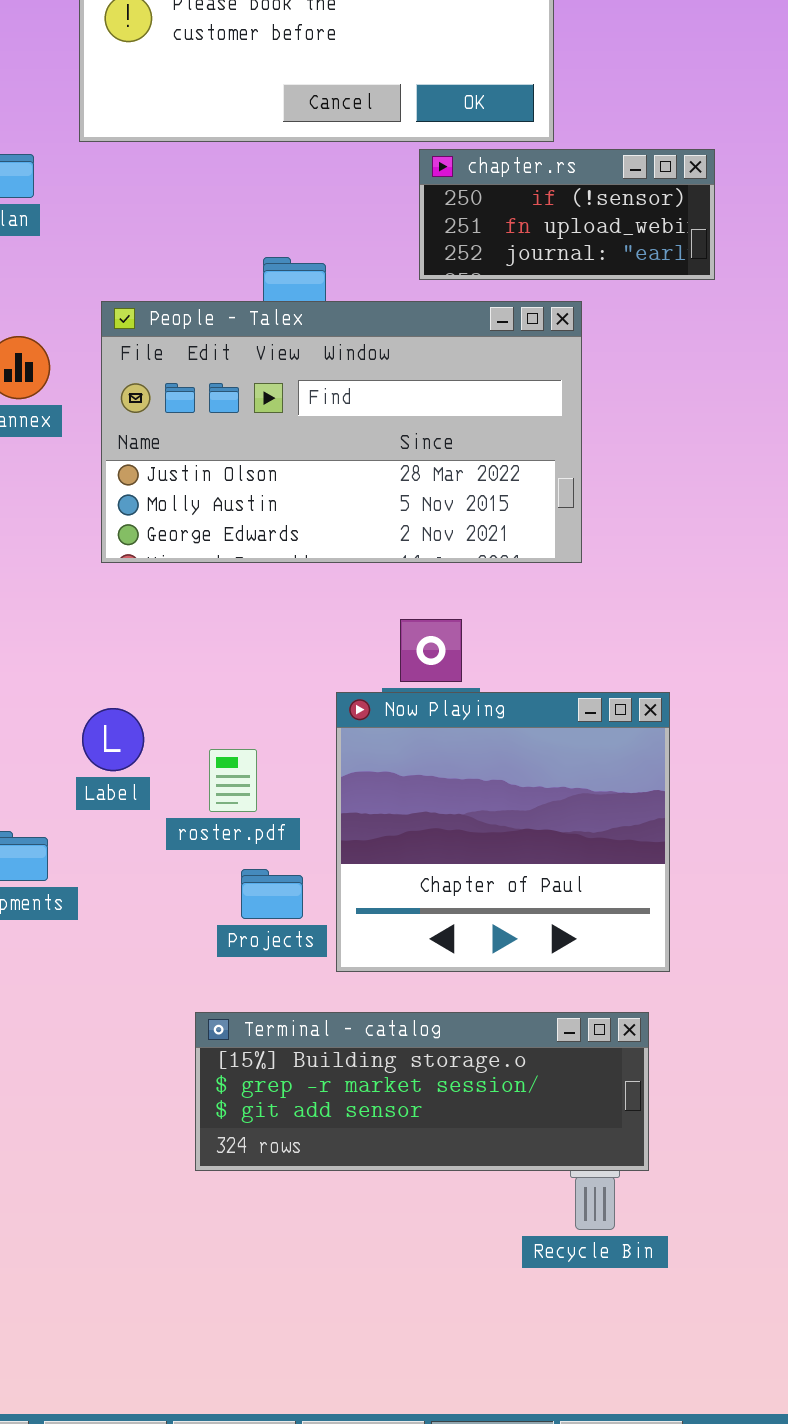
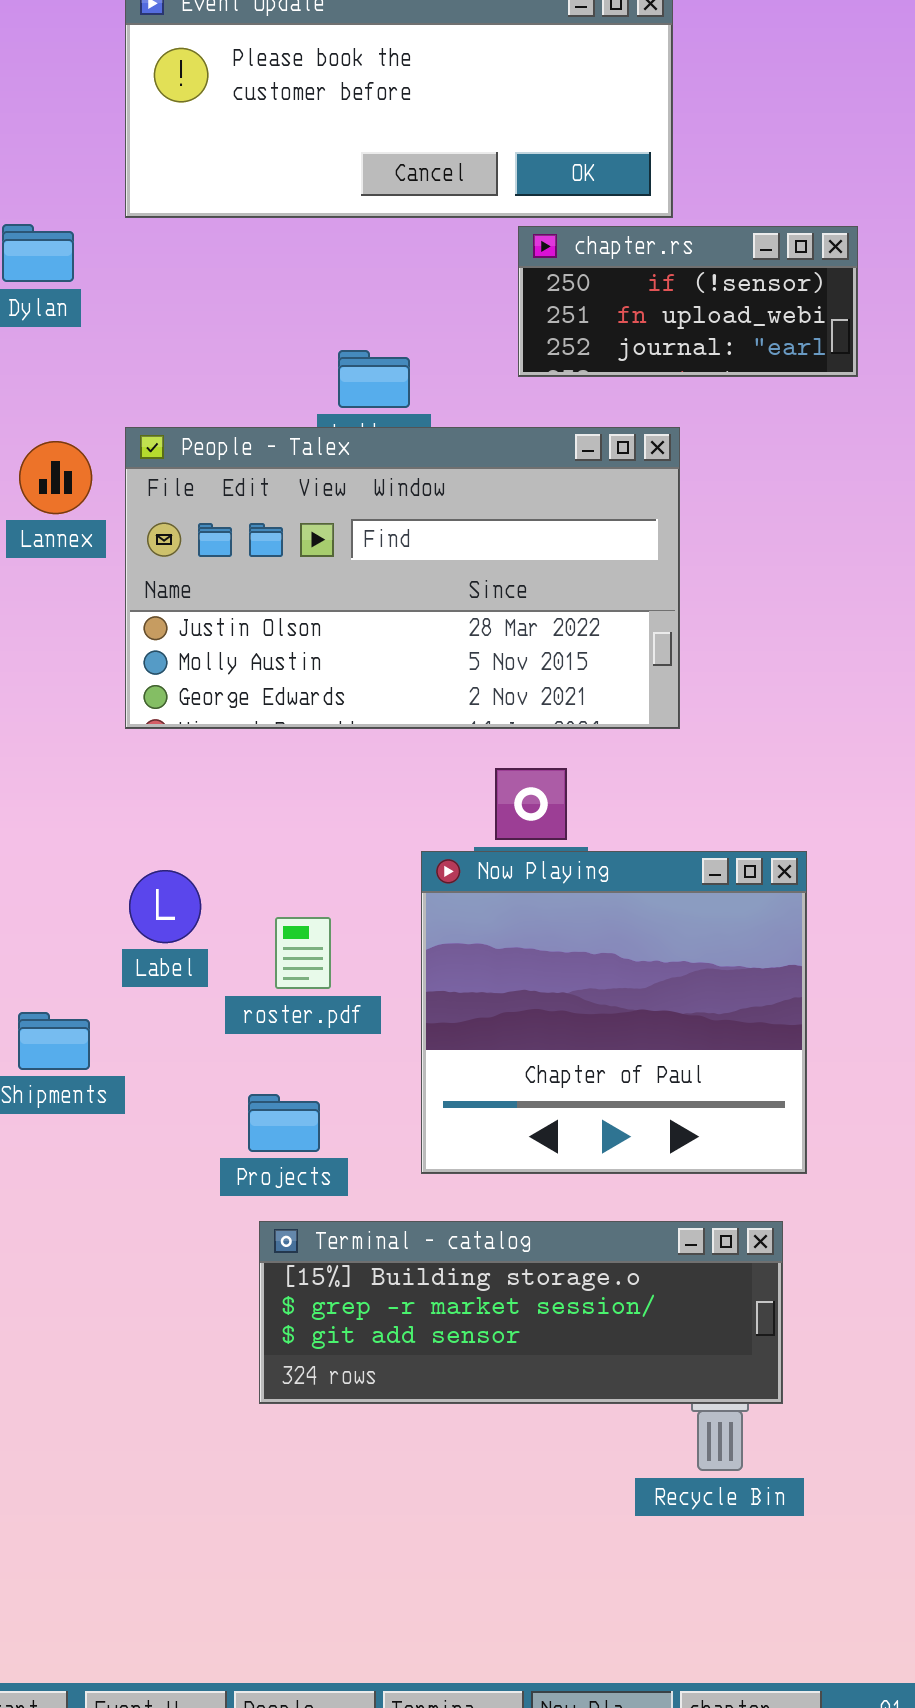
People - Talex: [101,301,582,563] -> [125,427,680,729], moved
Projects: [241,869,303,919] -> [248,1094,320,1152], moved

